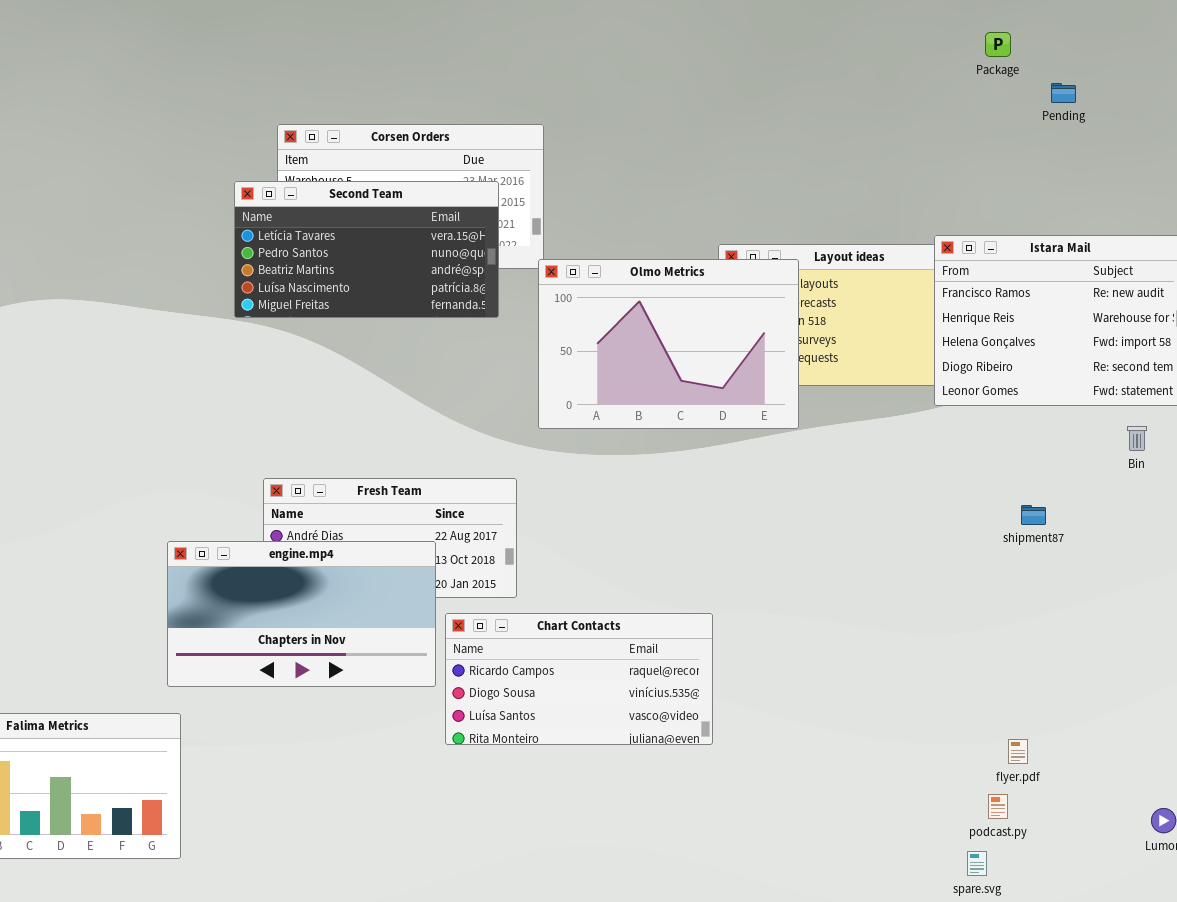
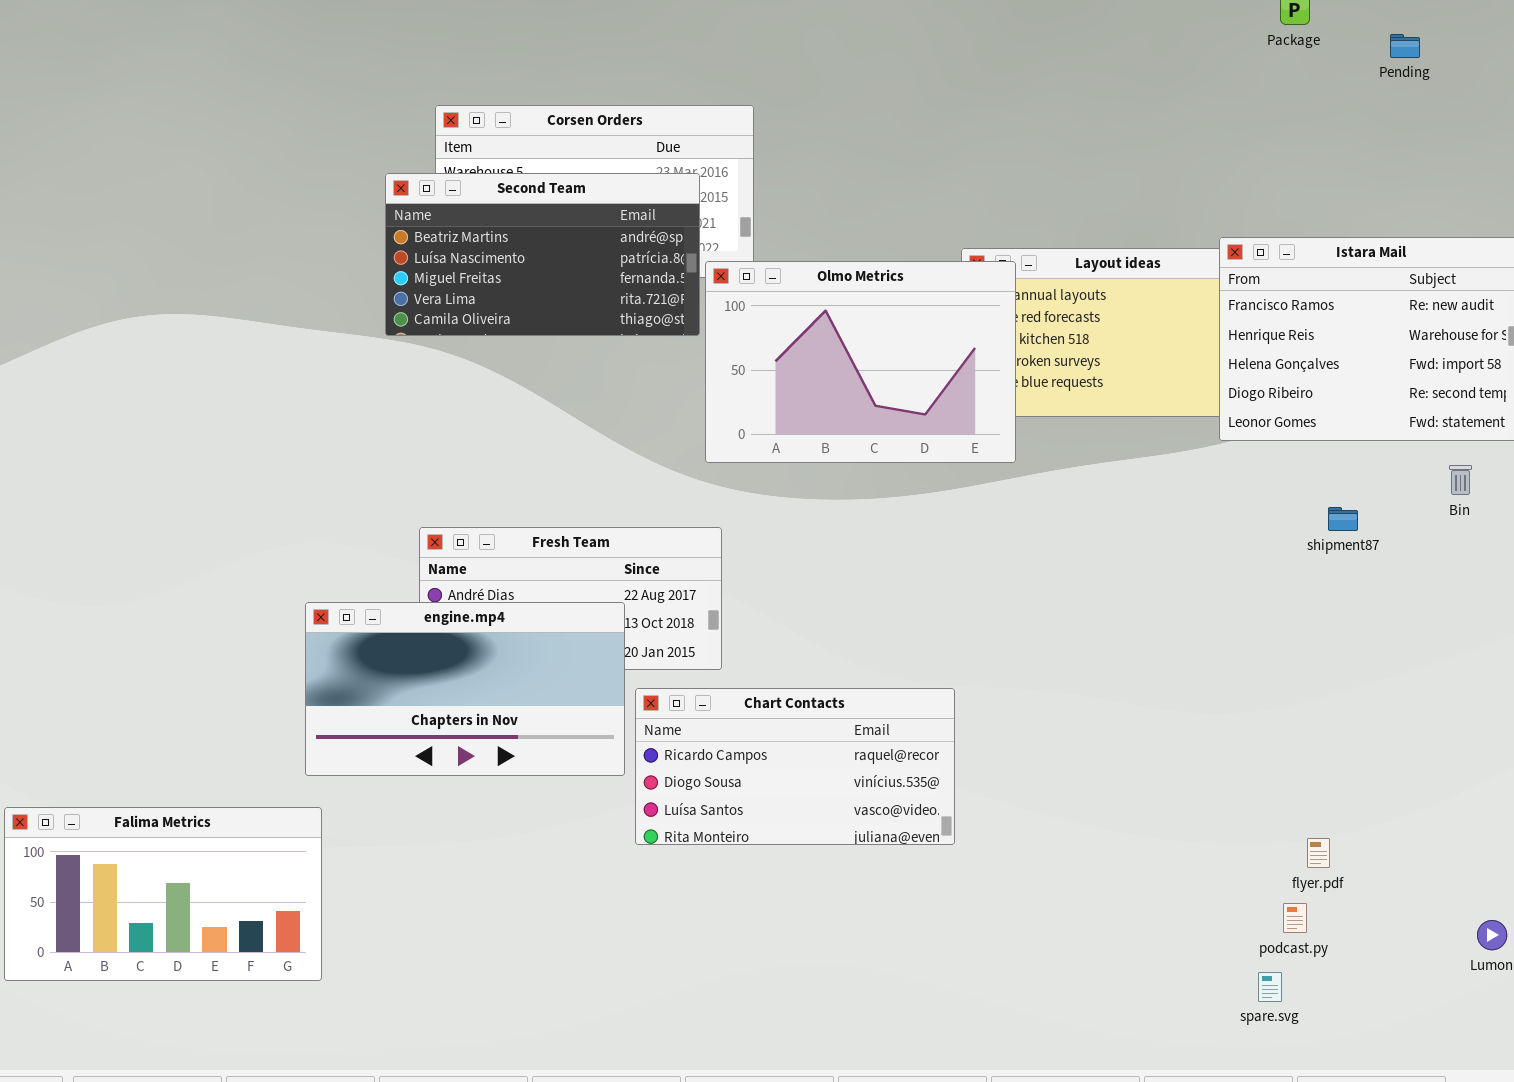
Pending: [1051,83,1076,103] -> [1390,34,1420,58], moved
Second Team: [234,181,499,318] -> [385,173,700,336], scrolled down 2 rows
Olmo Metrics: [538,259,799,429] -> [705,261,1016,463], moved
shipment87: [1021,505,1046,525] -> [1328,507,1358,531], moved

